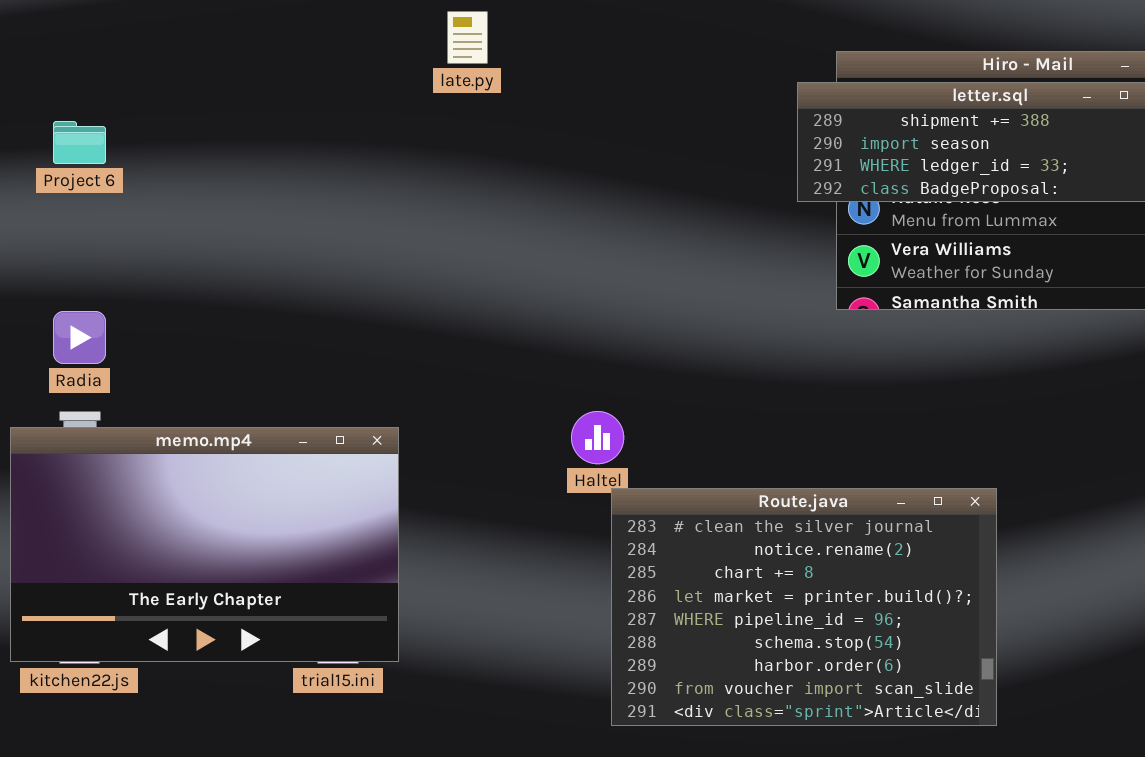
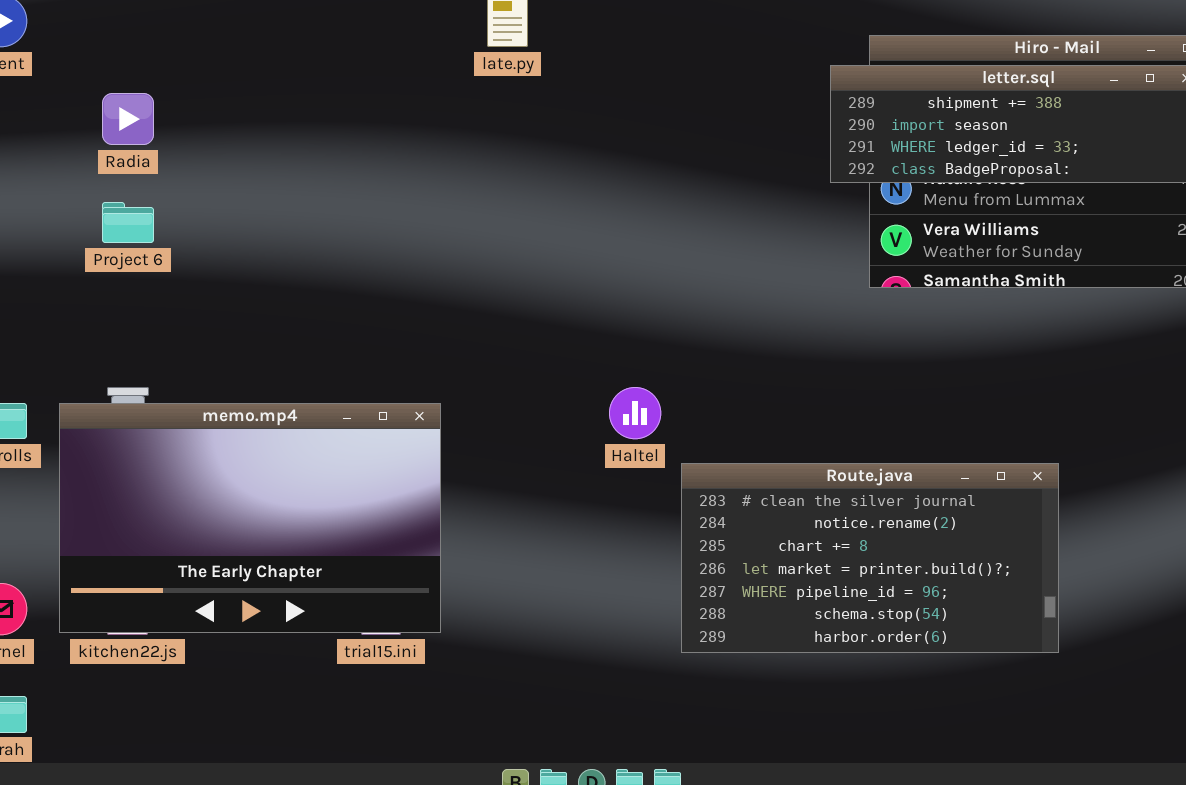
Project 6: [53,121,106,164] -> [102,202,154,243], moved
Radia: [53,311,106,364] -> [102,93,154,145], moved
Route.java: [611,488,997,726] -> [681,463,1059,653], moved, resized

